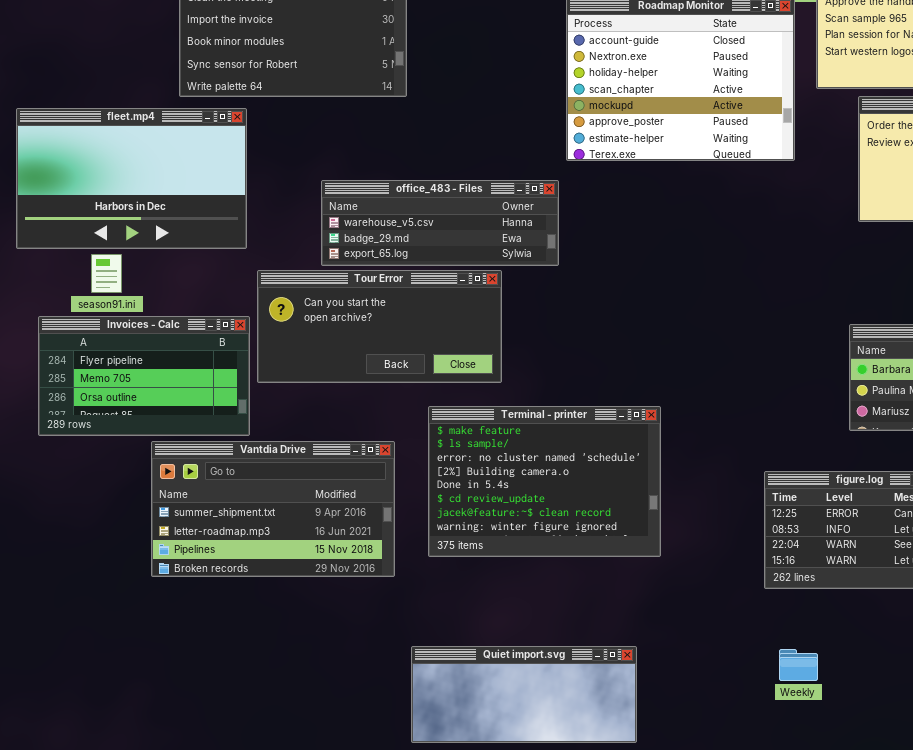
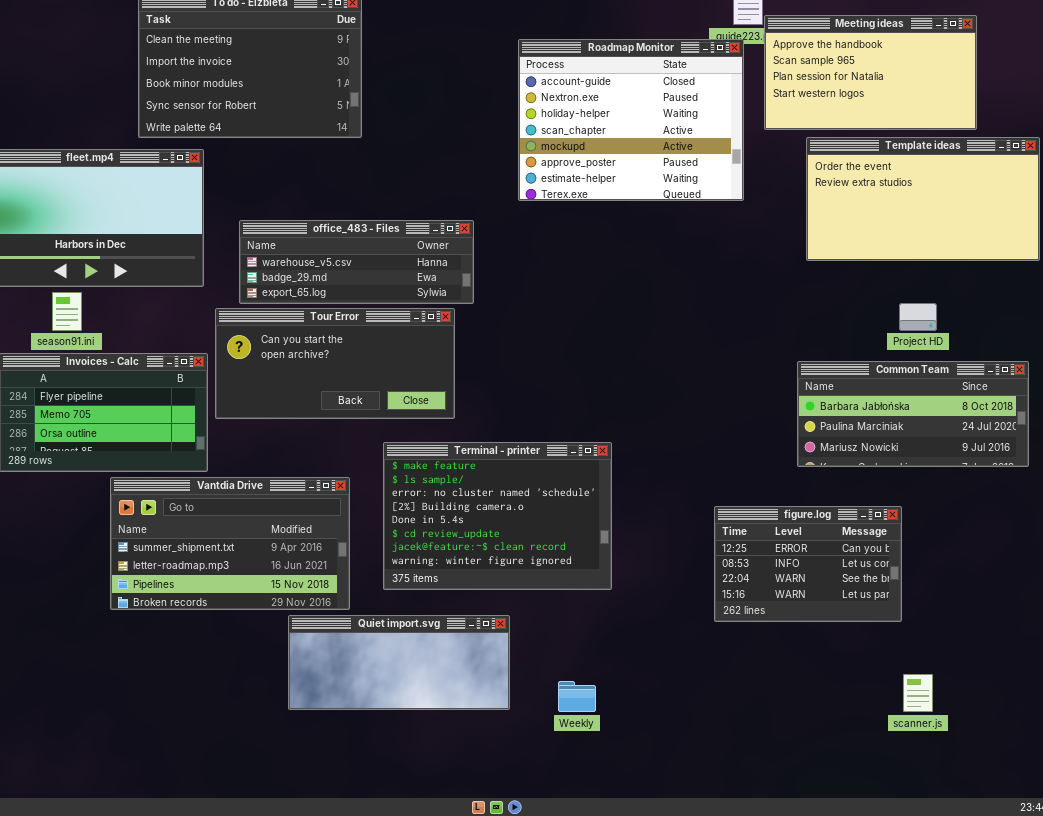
office_483 - Files: [321,180,559,266] -> [239,220,474,304], moved
Quiet import.svg: [411,646,637,743] -> [288,615,510,710], moved
Weekly: [779,649,818,681] -> [558,681,596,712], moved

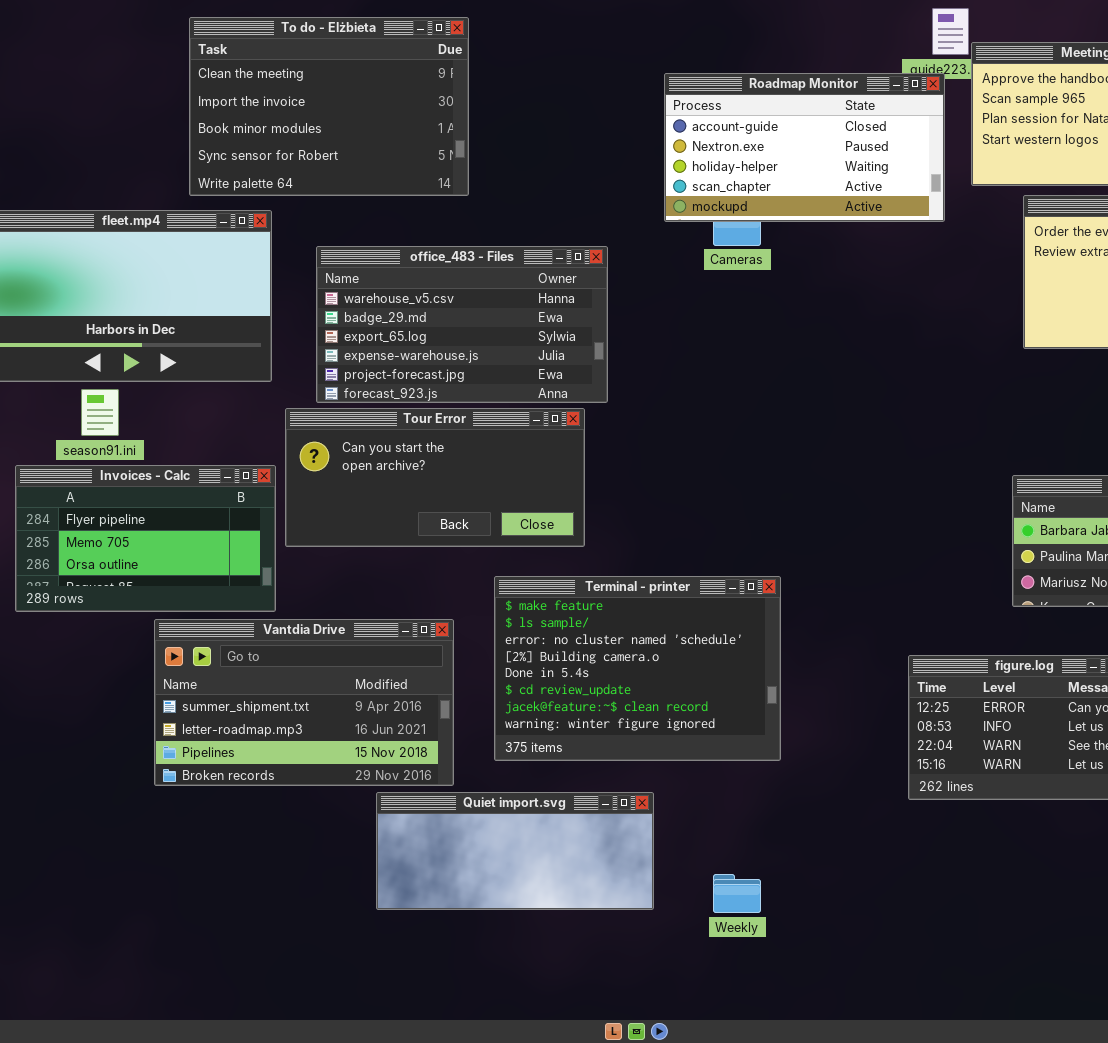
Roadmap Monitor: [518,39,744,201] -> [664,73,945,222], resized
office_483 - Files: [239,220,474,304] -> [316,246,608,403], resized

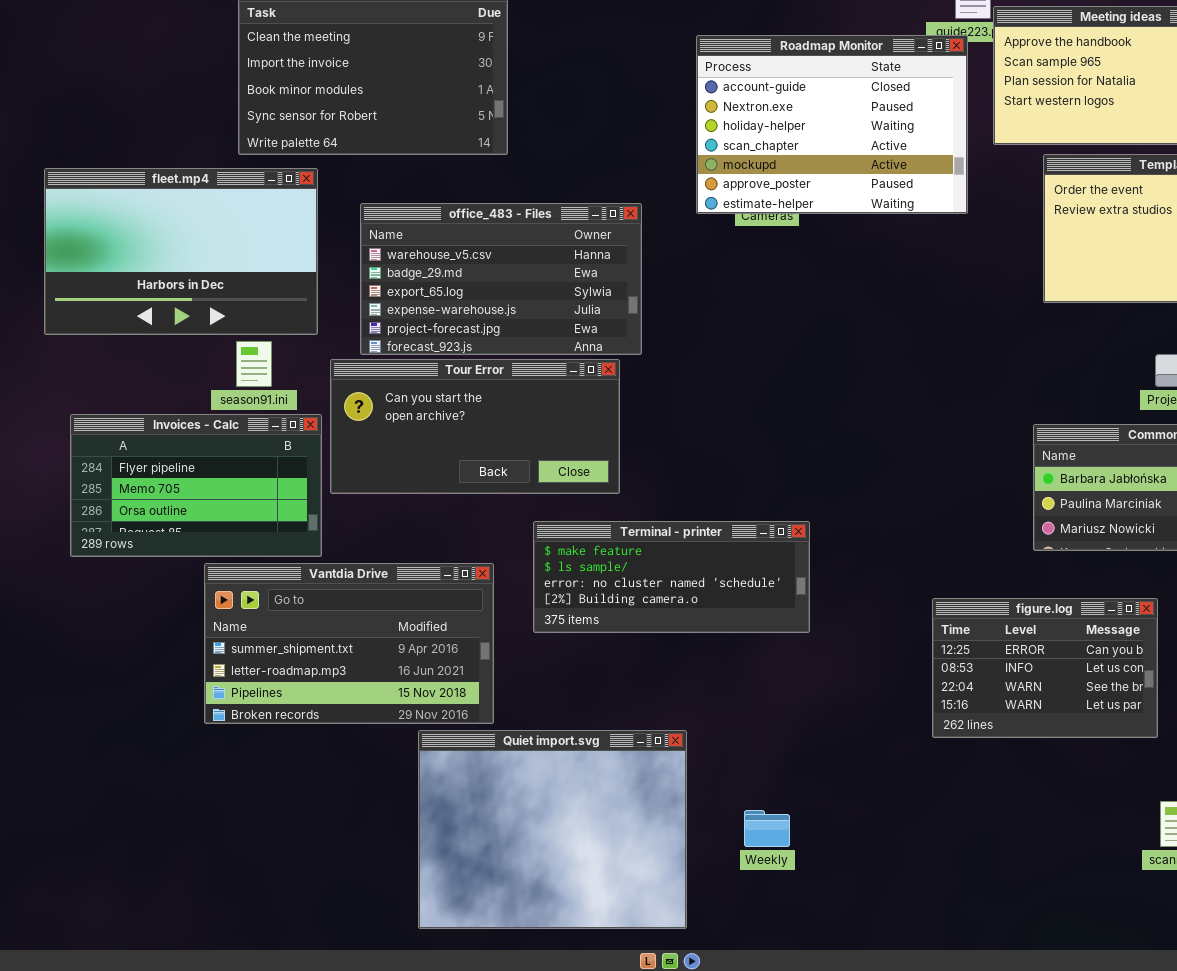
Roadmap Monitor: [664,73,945,222] -> [696,35,968,214], resized
season91.ini: [81,389,119,436] -> [236,341,272,387], moved
Terminal - printer: [494,576,781,761] -> [533,521,810,633], resized
Quiet import.svg: [376,792,654,910] -> [418,730,687,929], resized

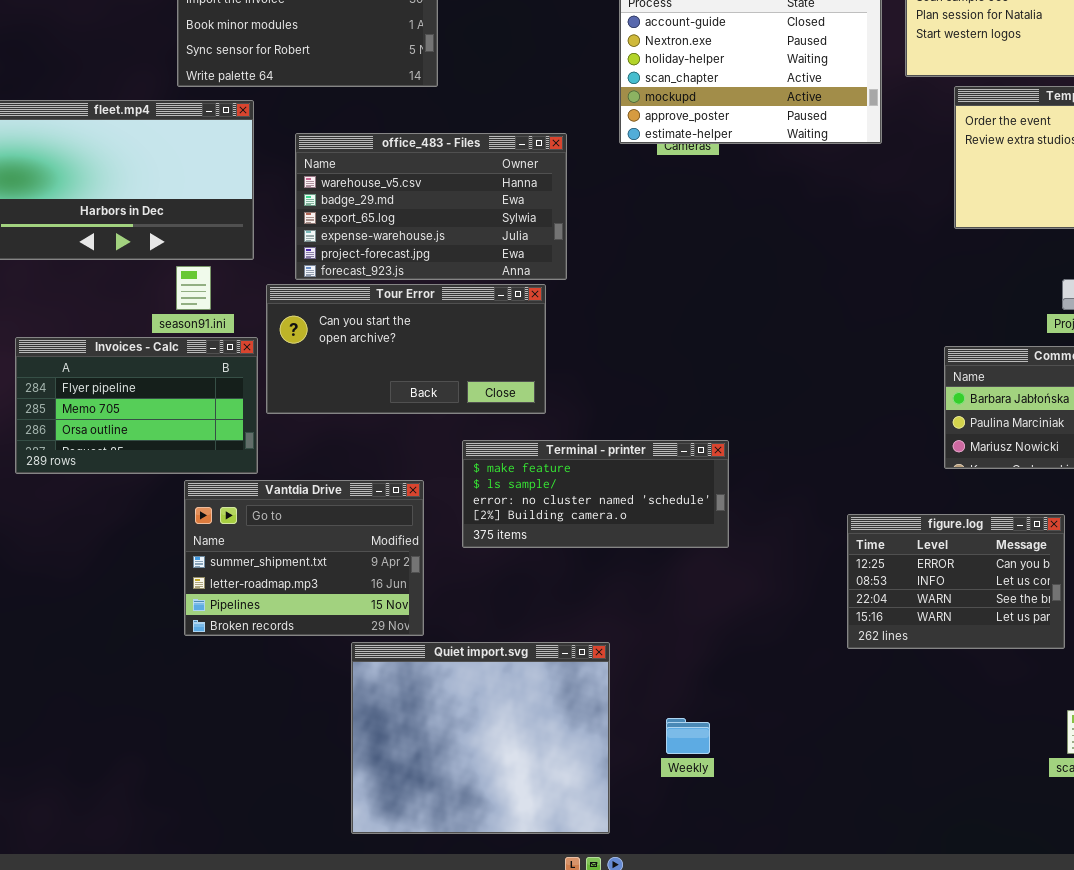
Vantdia Drive: [204,563,494,724] -> [184,480,424,636], resized

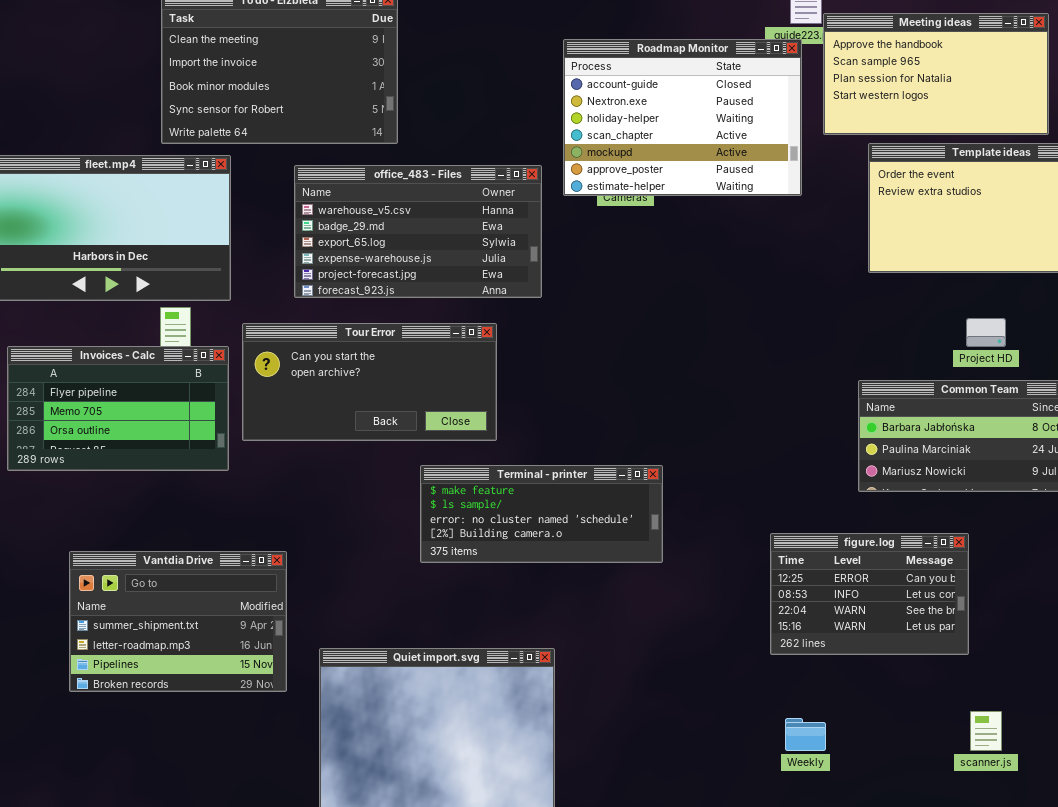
office_483 - Files: [295,133,567,280] -> [294,165,542,298], moved
Invoices - Calc: [15,337,258,474] -> [7,346,229,471], moved
Vantdia Drive: [184,480,424,636] -> [69,551,287,692], moved
Weekly: [666,718,710,754] -> [785,718,826,751], moved

